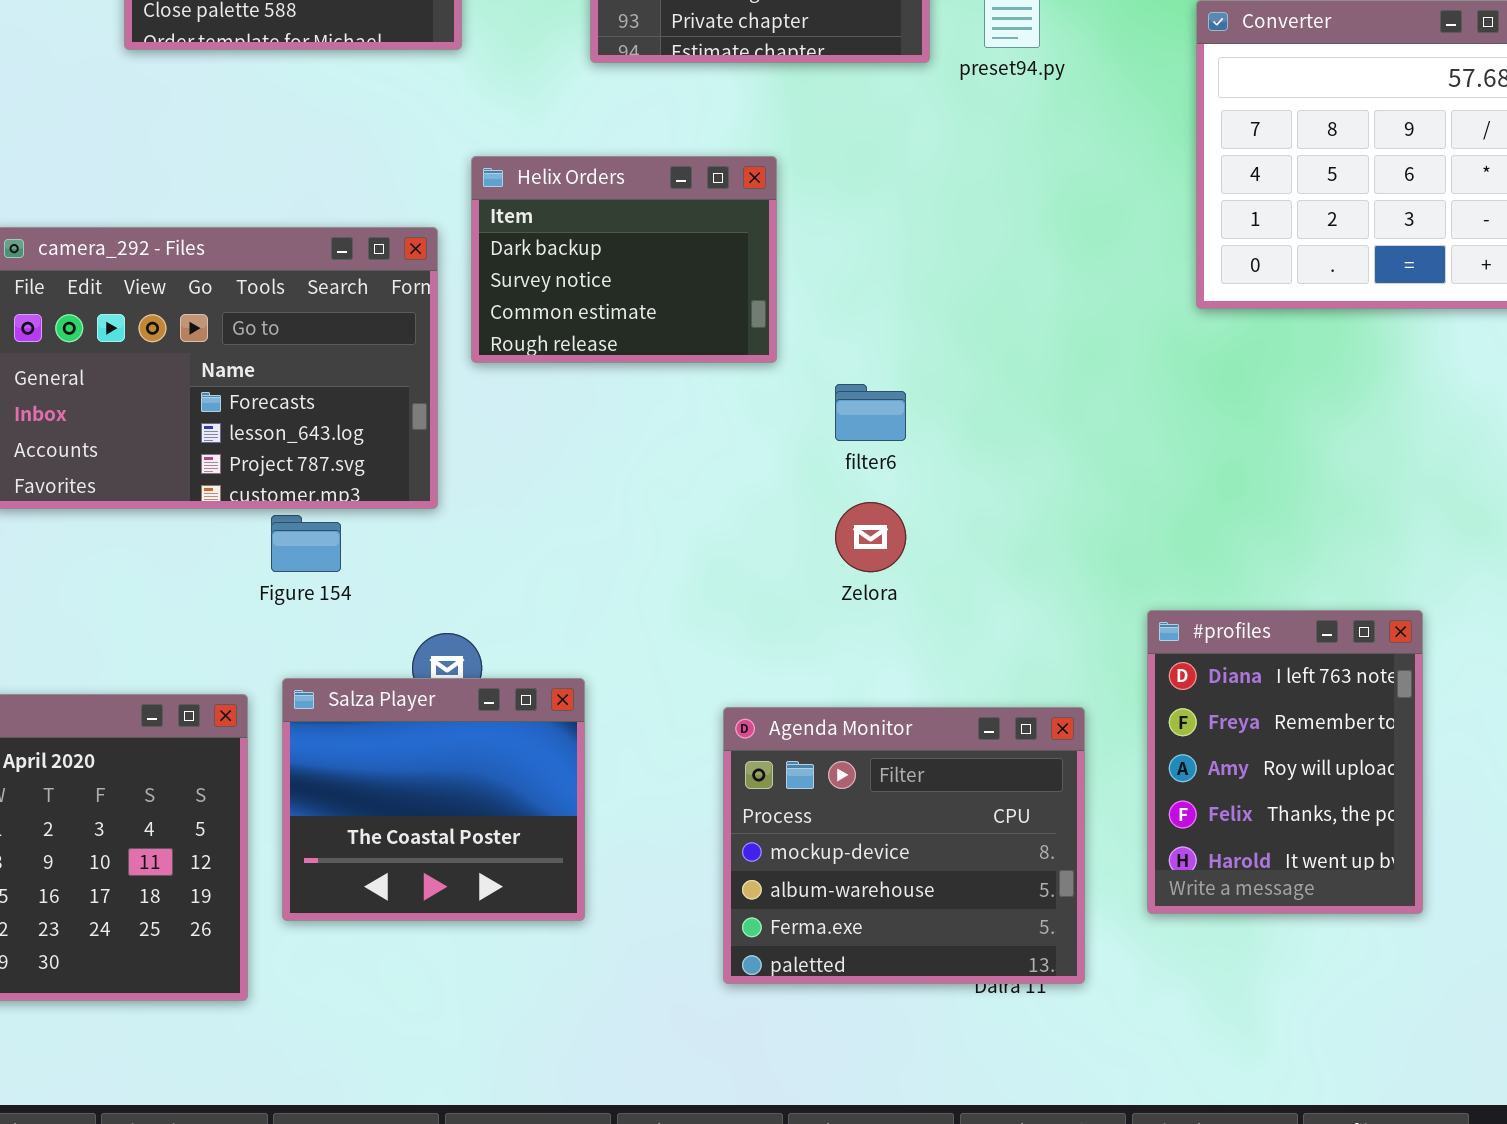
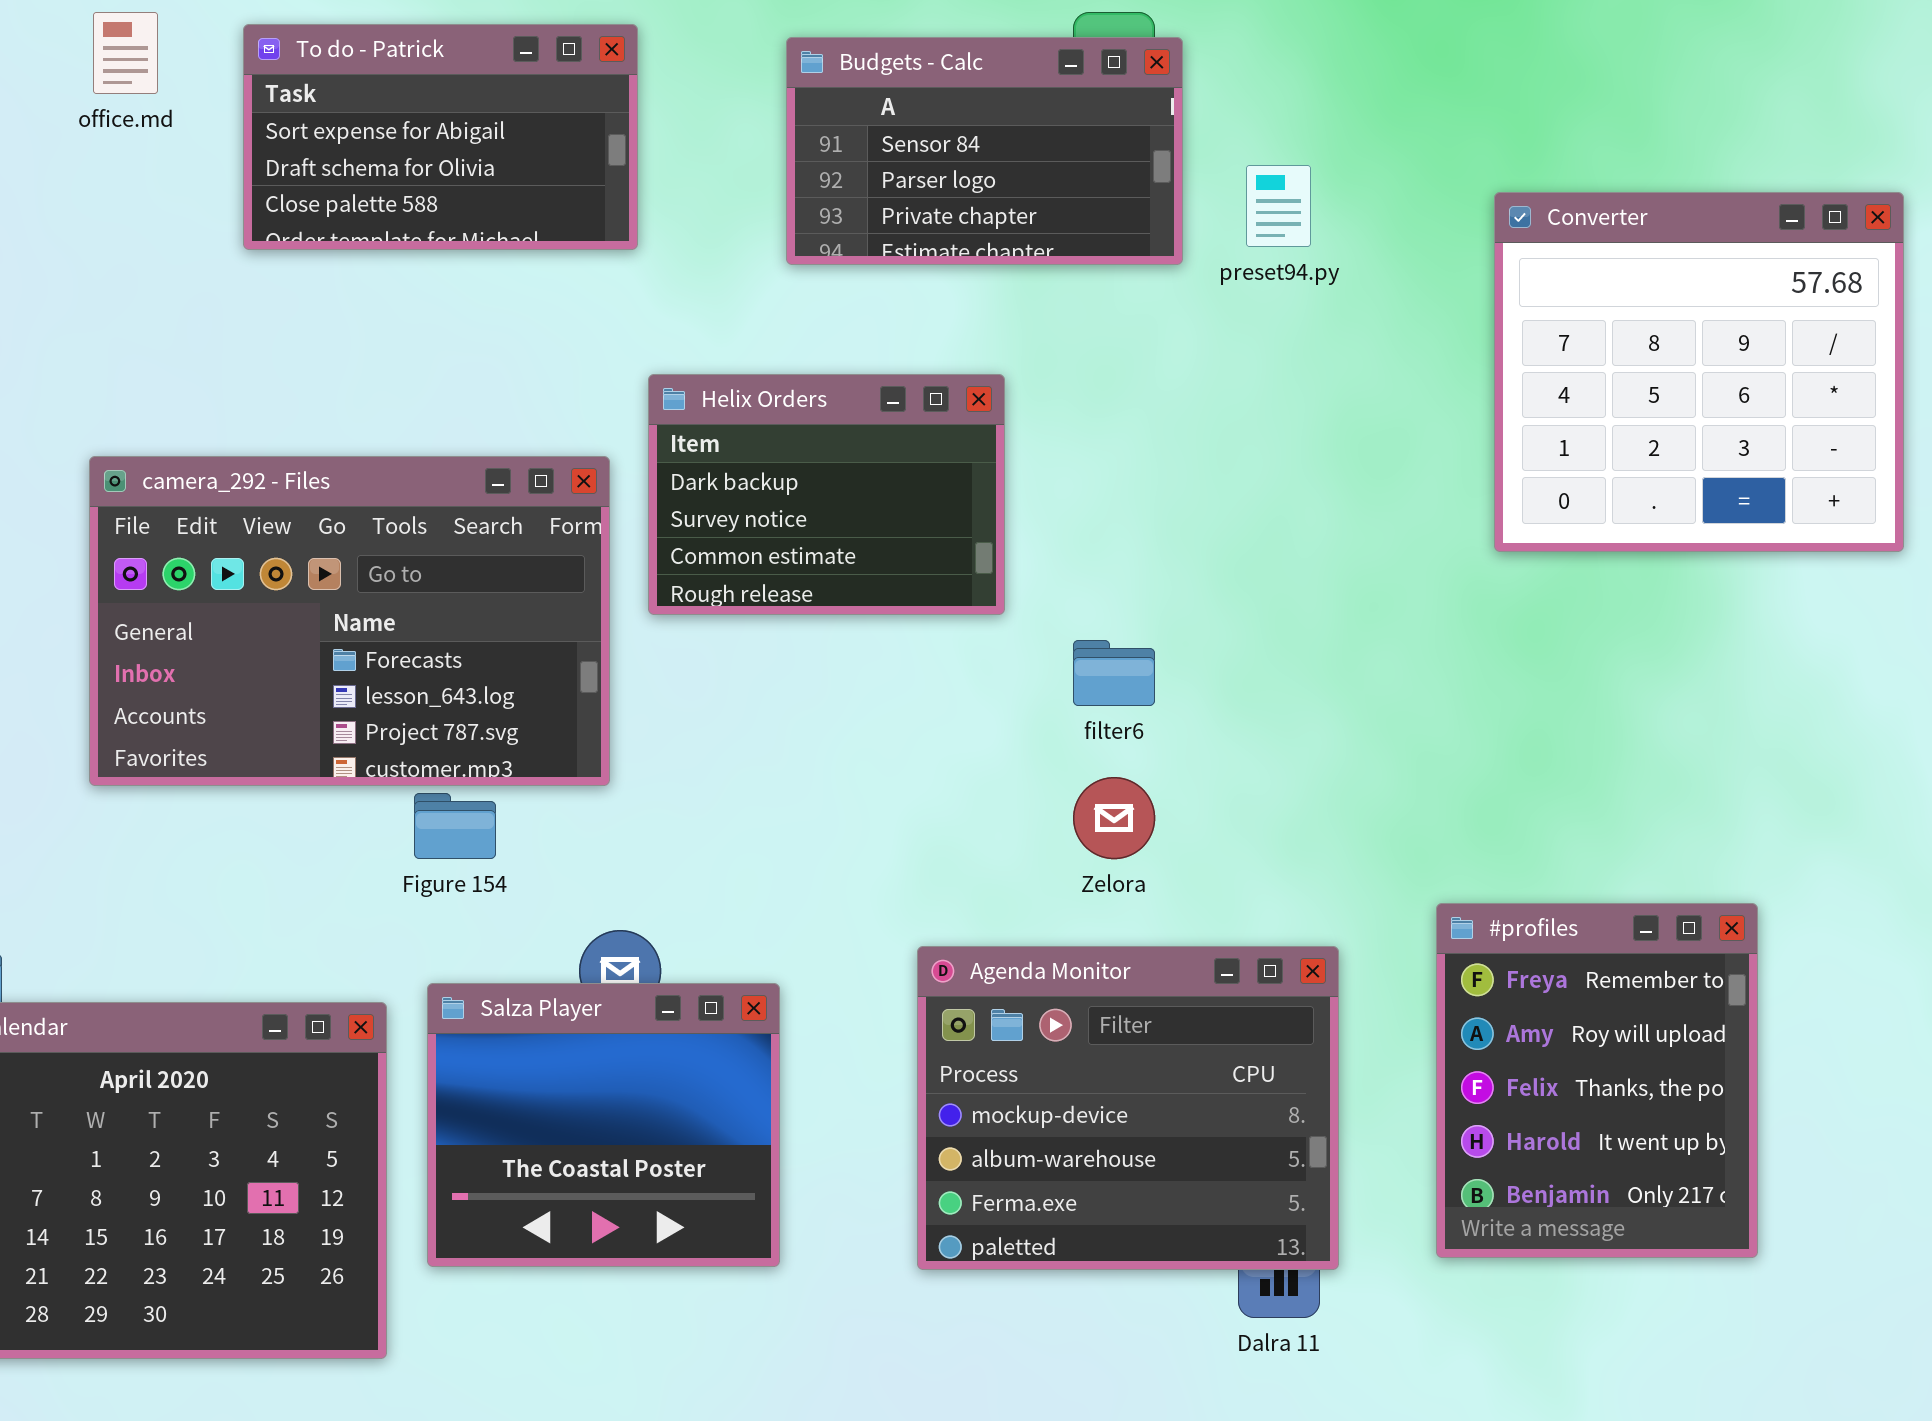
#profiles: [1147,610,1423,914] -> [1436,903,1758,1258], scrolled down 1 row
Agenda Monitor: [723,707,1085,984] -> [917,946,1339,1270], moved

